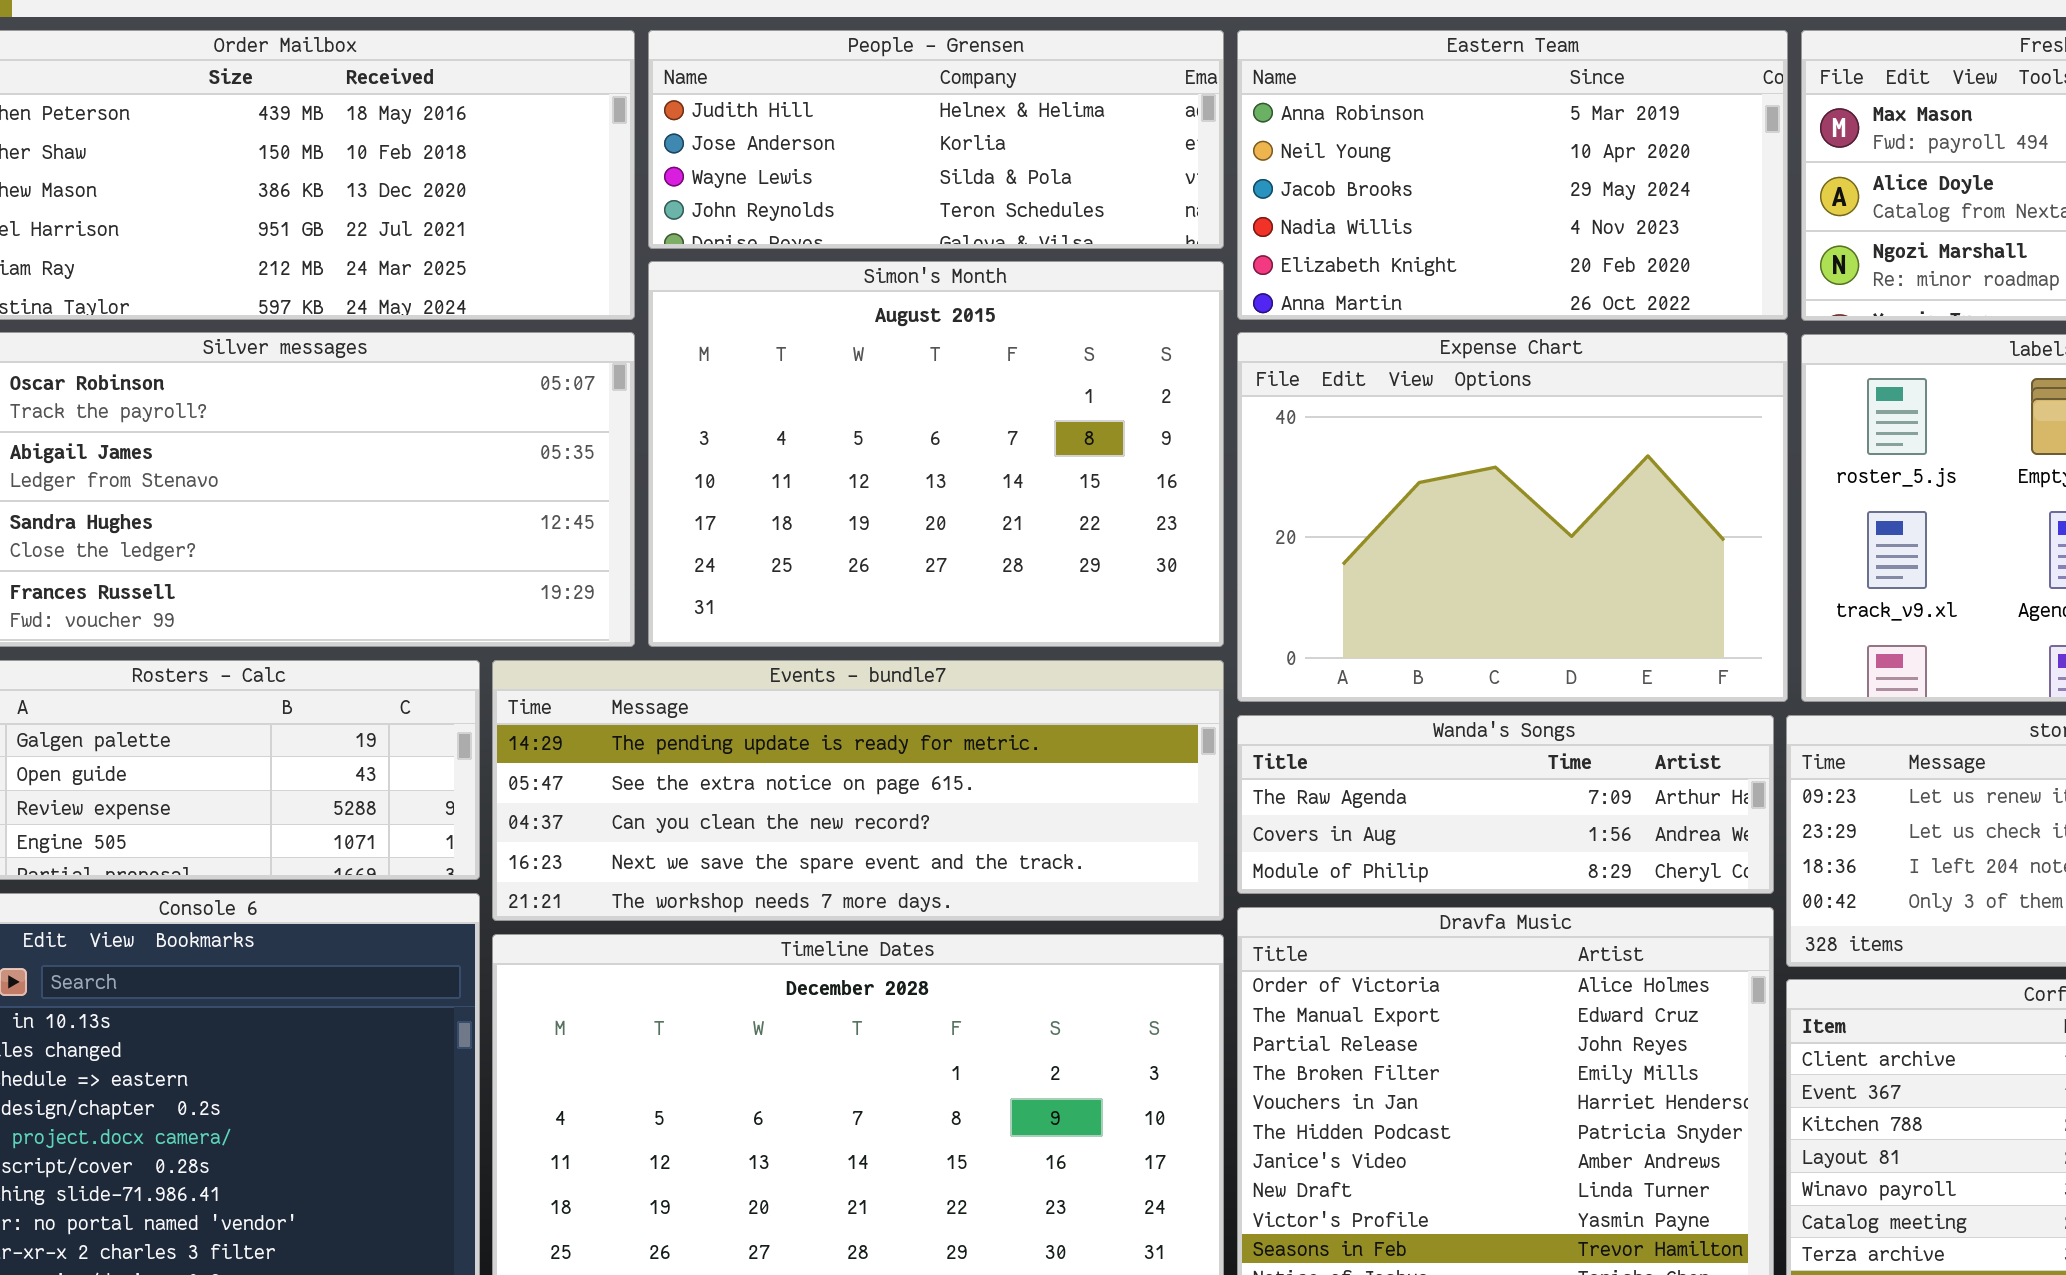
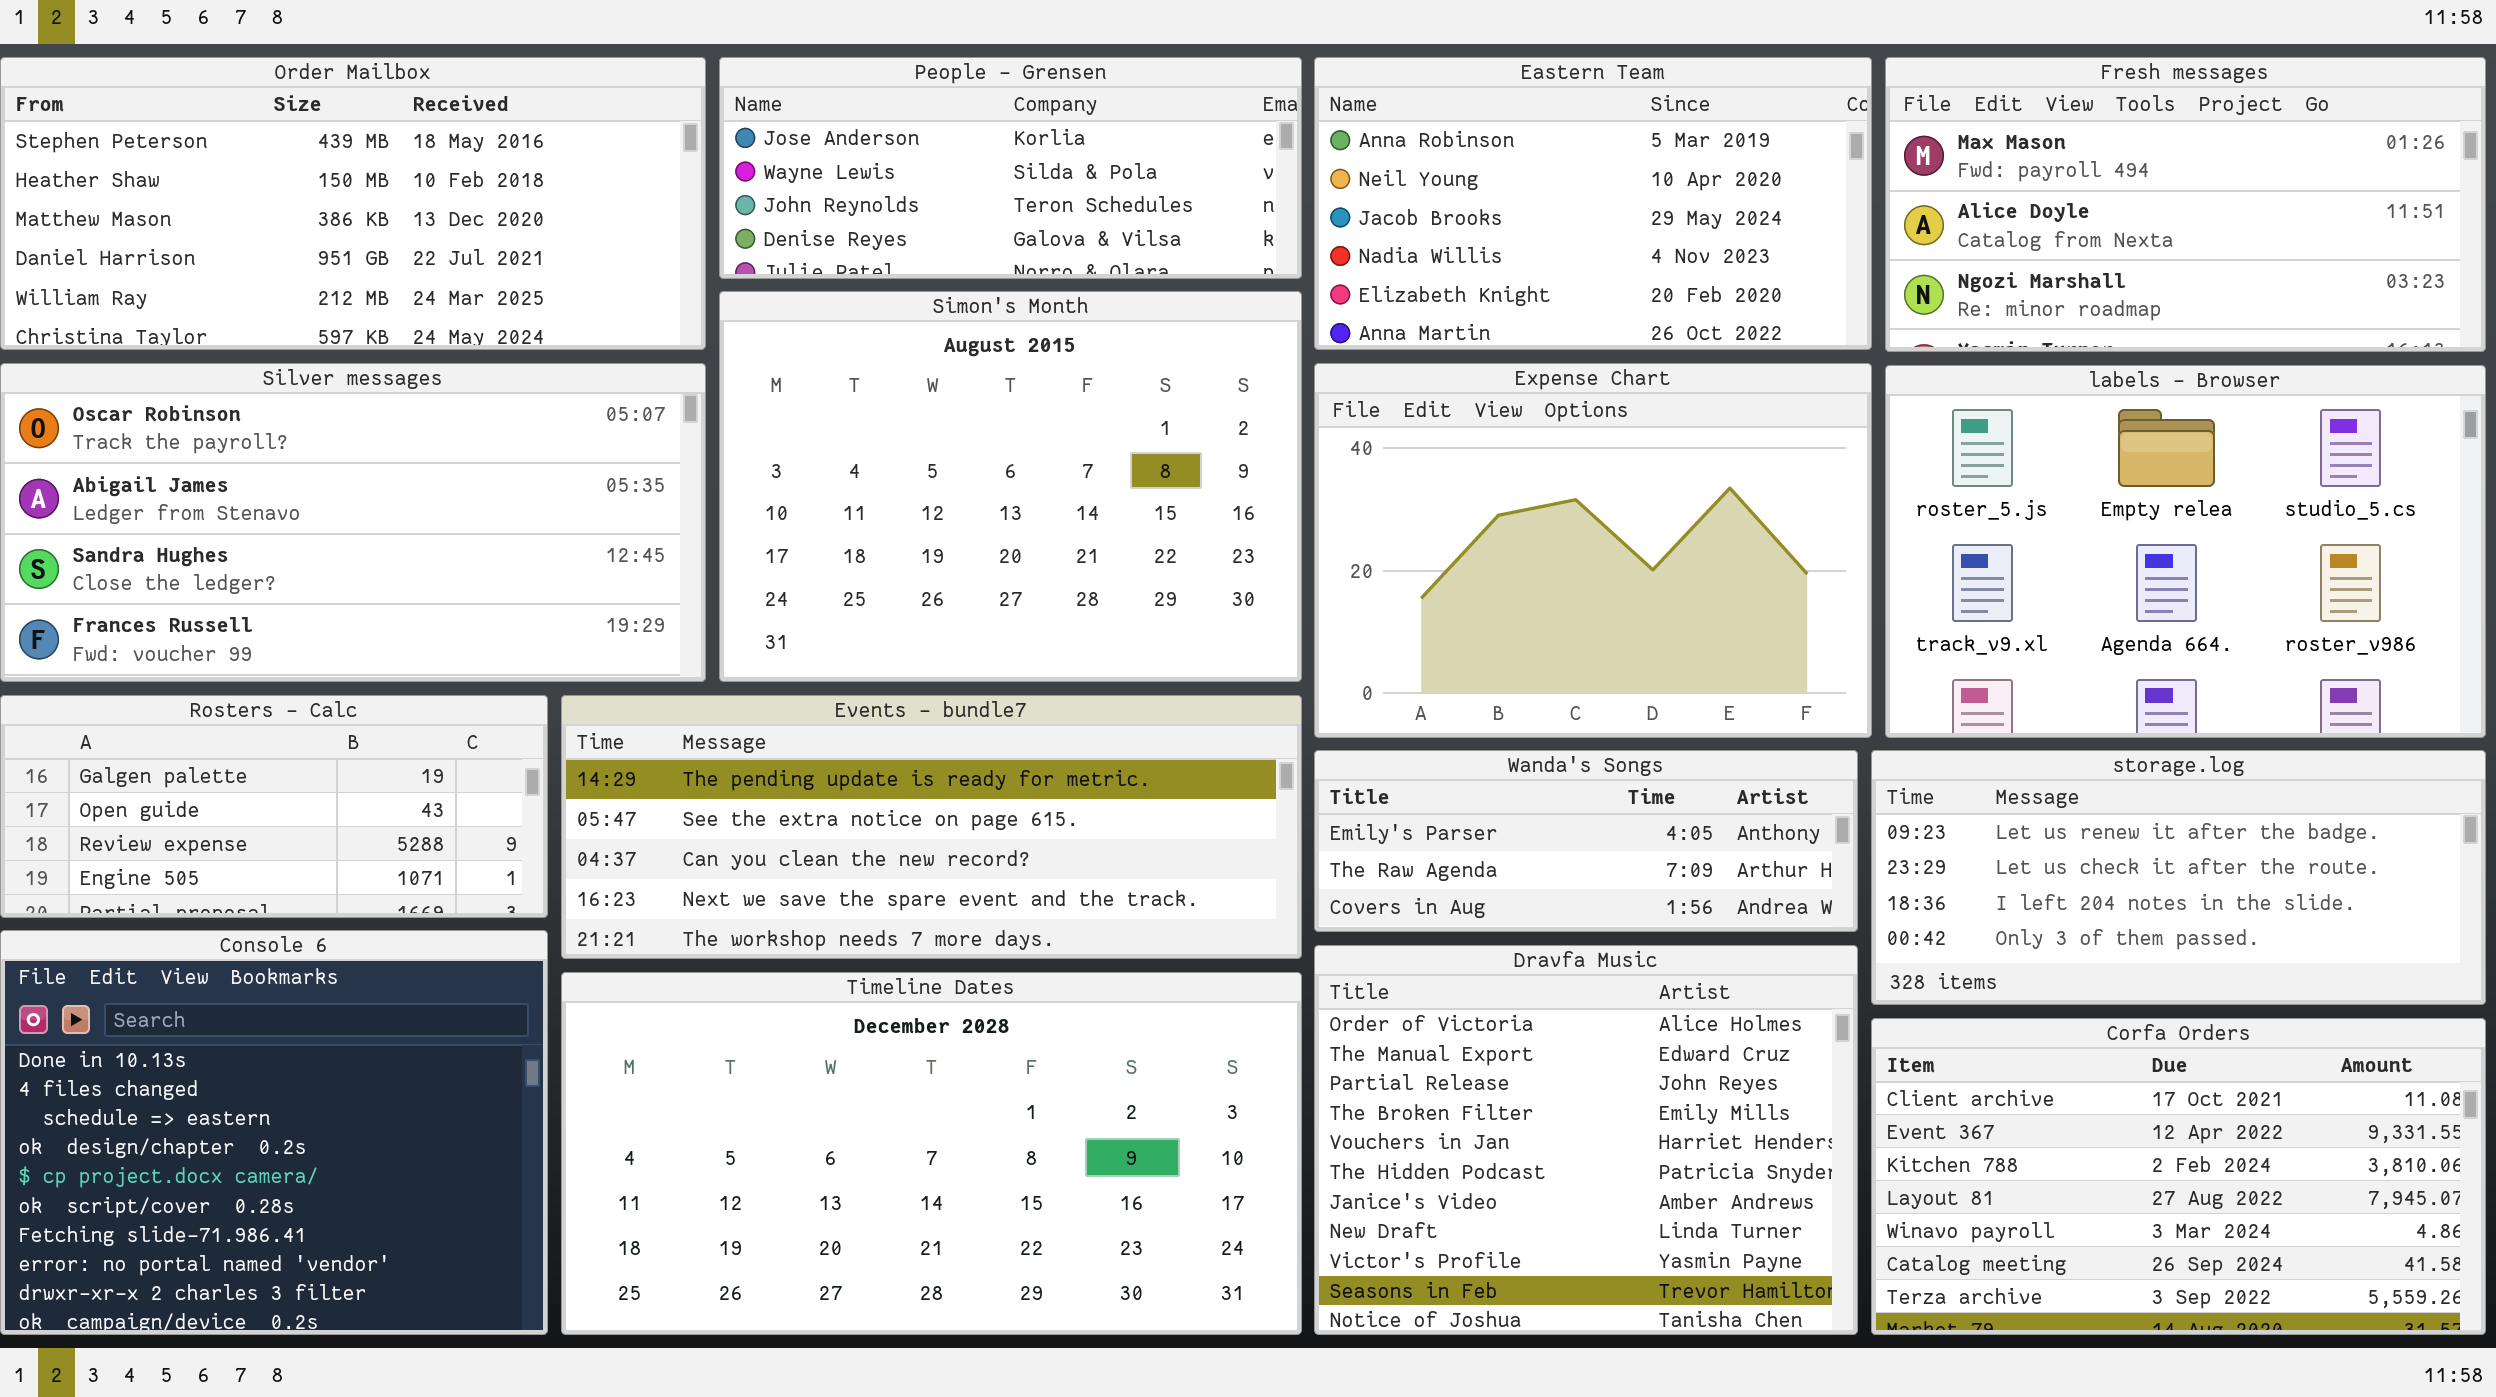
People - Grensen: [648,30,1224,249] -> [719,57,1302,279], scrolled down 1 row
Wanda's Songs: [1237,715,1774,894] -> [1314,750,1858,932], scrolled up 1 row

